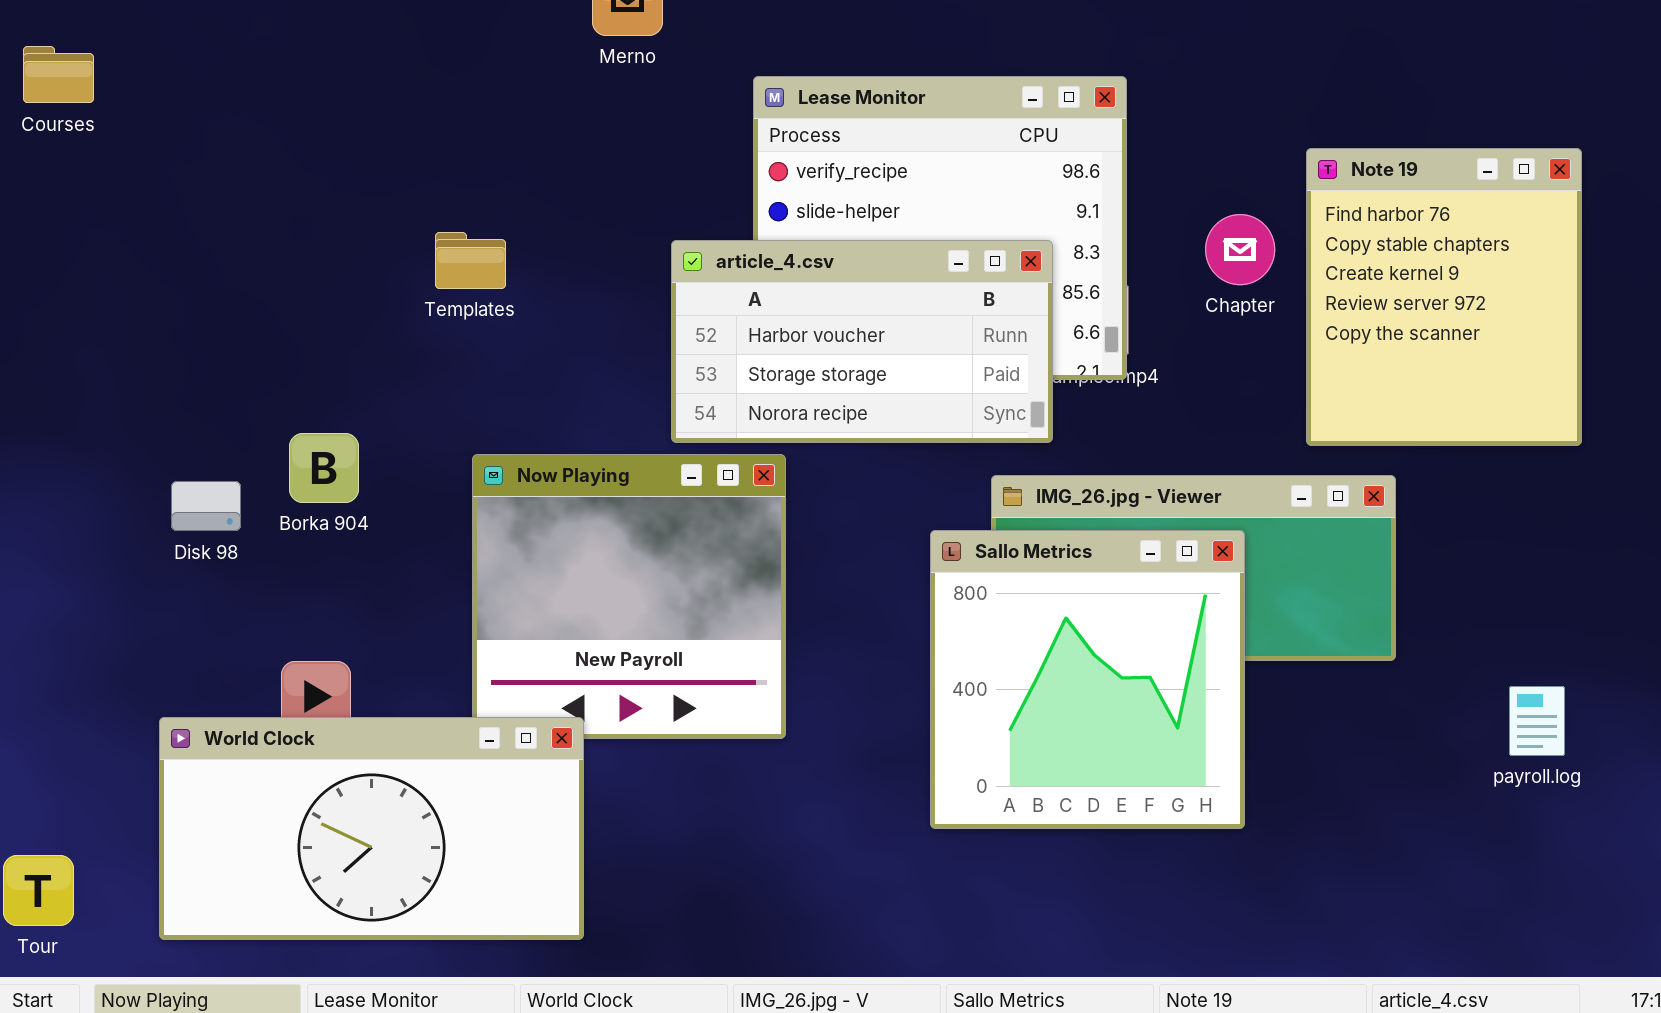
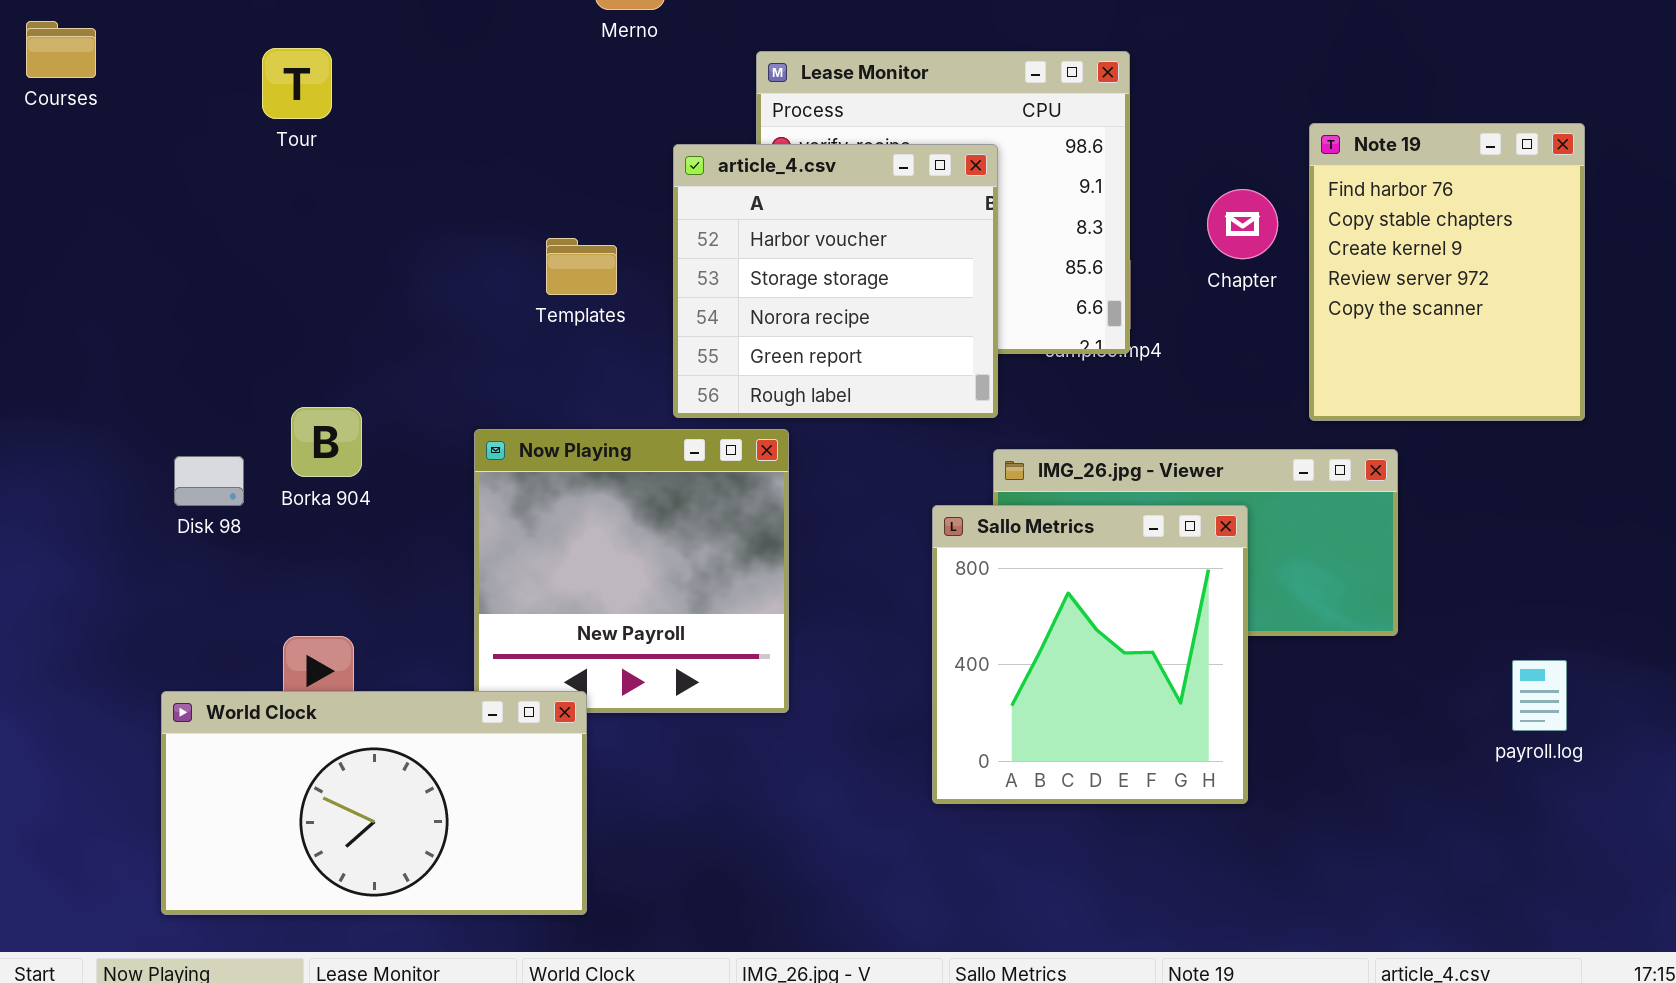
Templates: [435,232,506,289] -> [546,238,617,295], moved
article_4.csv: [671,240,1053,443] -> [673,144,998,418], resized
Tour: [3,855,74,926] -> [262,48,332,119], moved

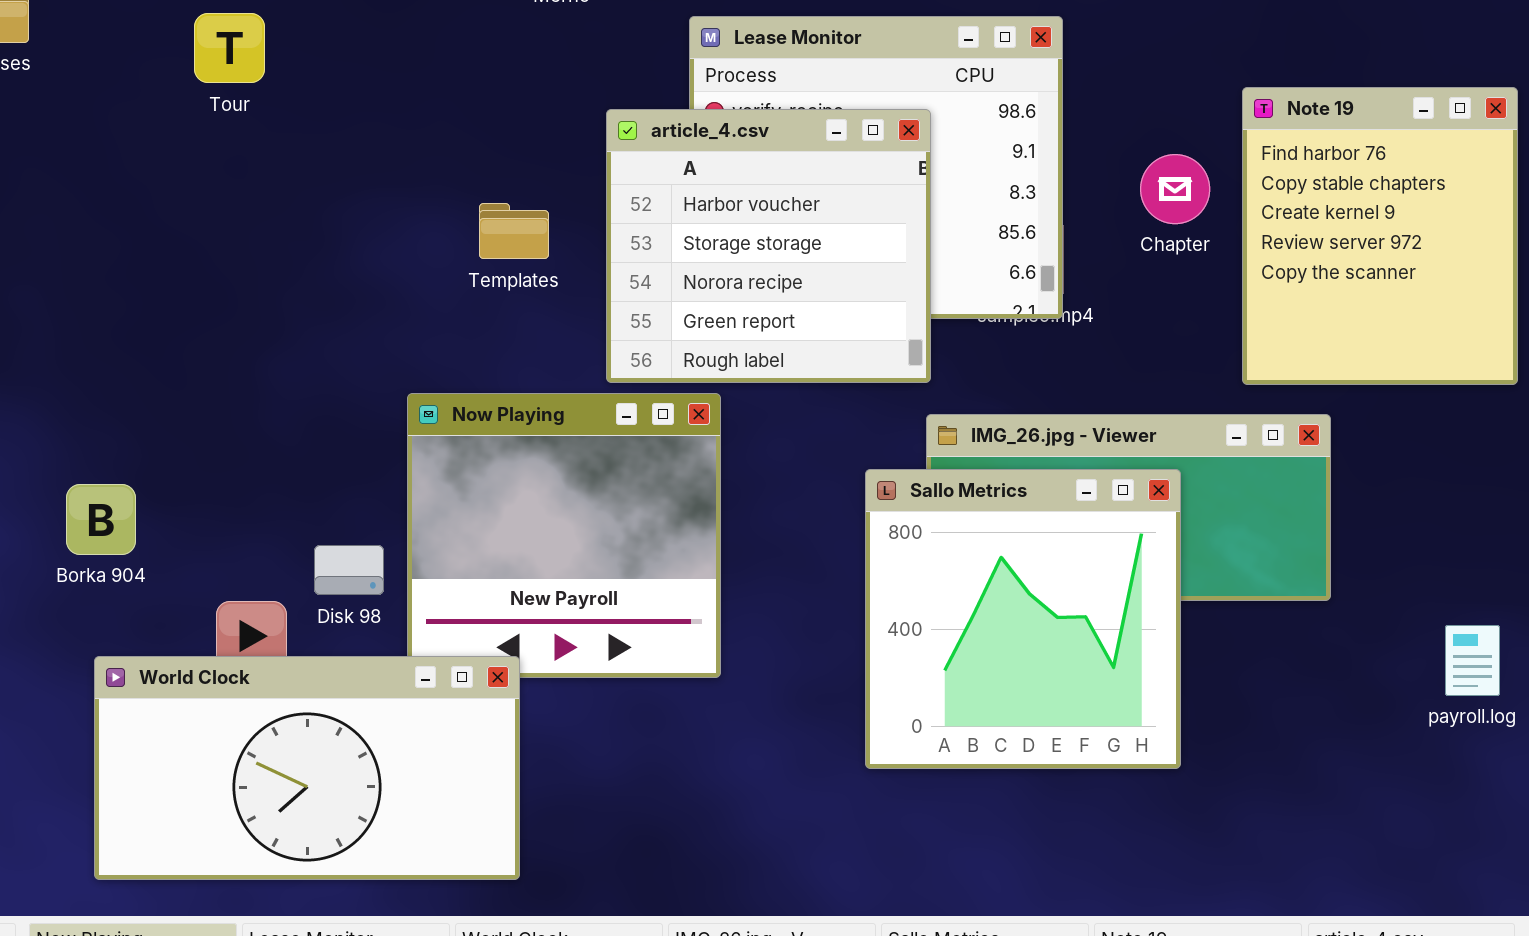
Borka 904: [291,407,362,477] -> [66,484,136,555], moved
Disk 98: [174,456,244,506] -> [314,545,384,595], moved

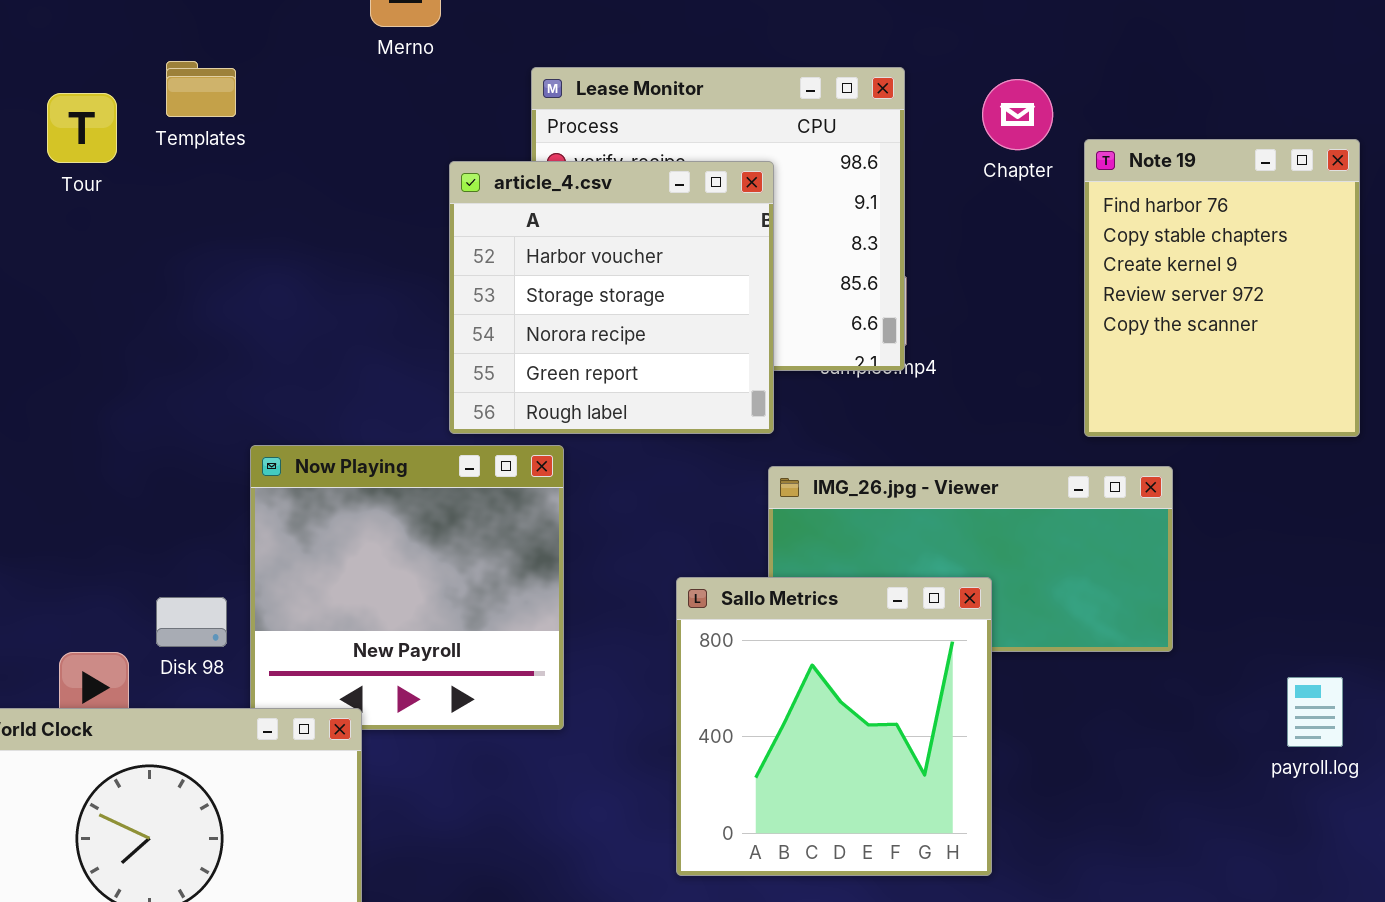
Tour: [194,13,265,83] -> [47,93,117,163], moved
Chapter: [1140,154,1210,224] -> [982,79,1053,150], moved
Templates: [479,203,549,259] -> [166,61,236,117], moved
Sallo Metrics: [865,469,1181,769] -> [676,577,992,876], moved

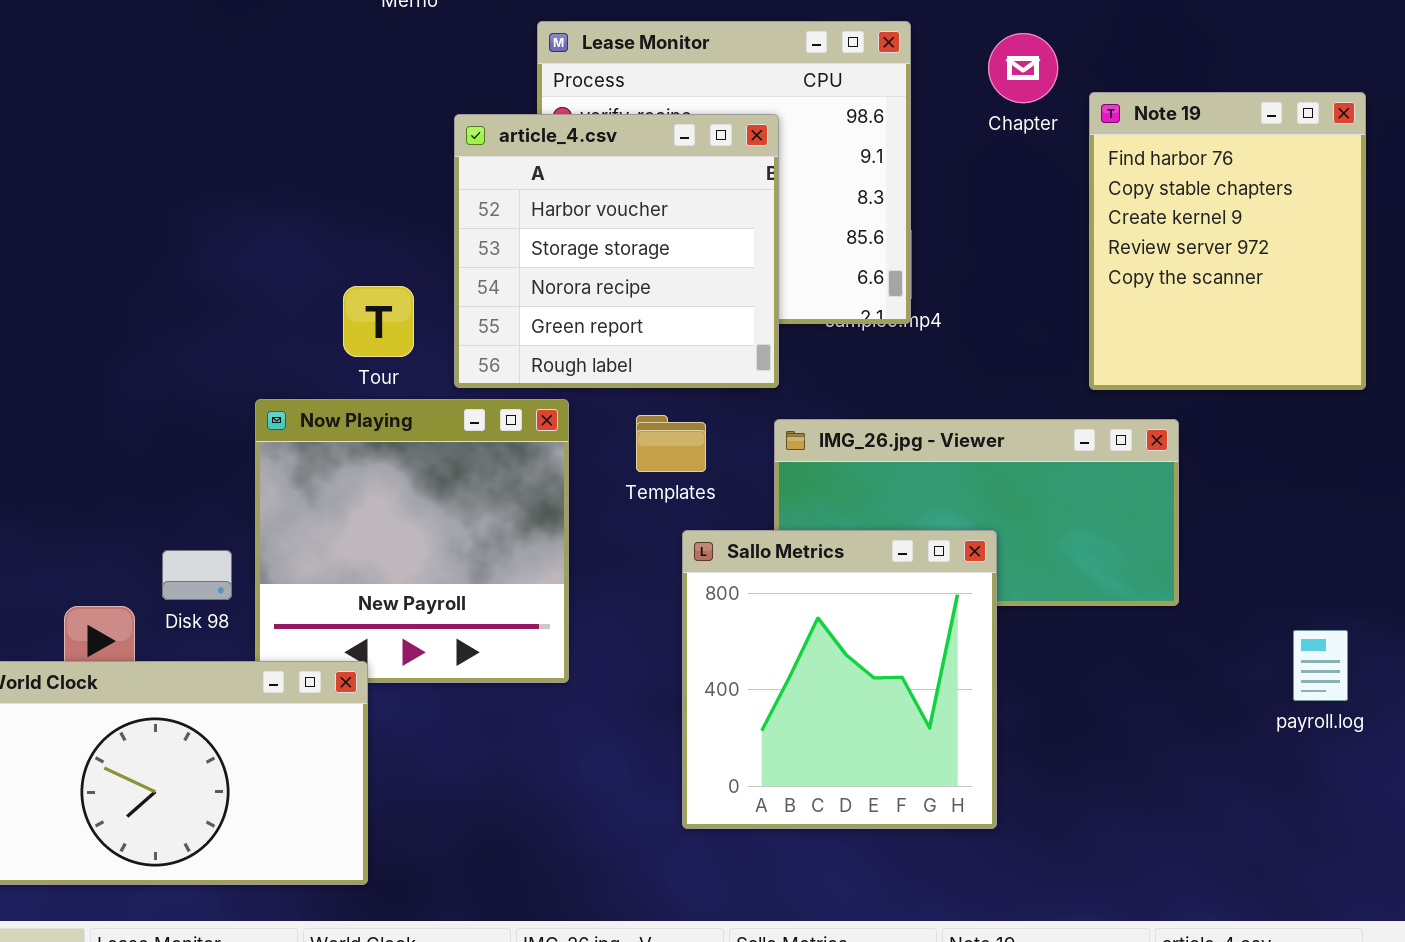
Templates: [166,61,236,117] -> [636,415,706,472], moved
Tour: [47,93,117,163] -> [343,286,414,357], moved

